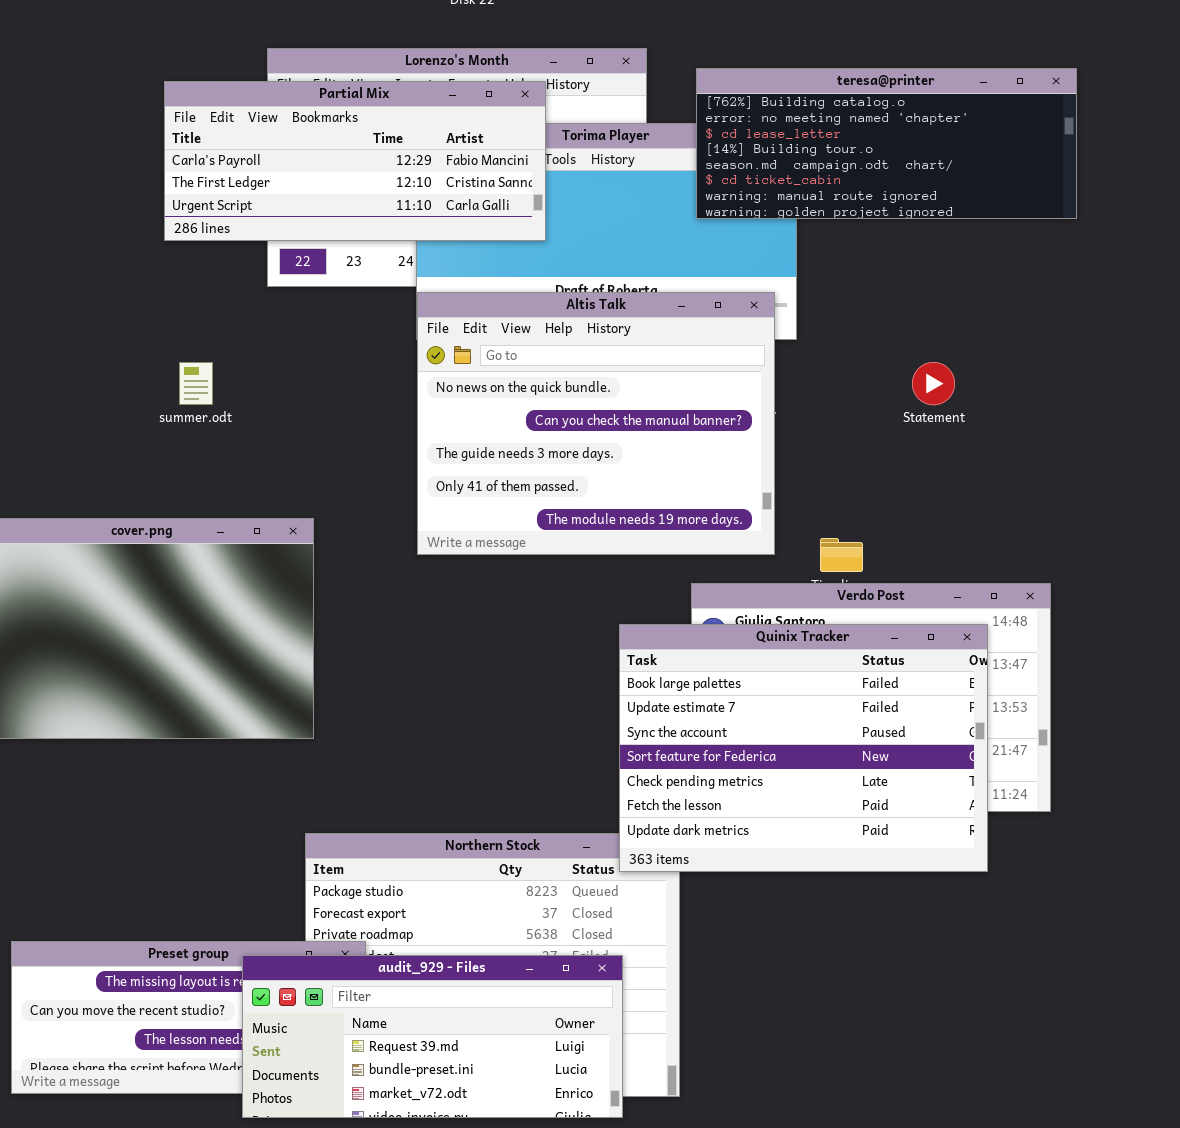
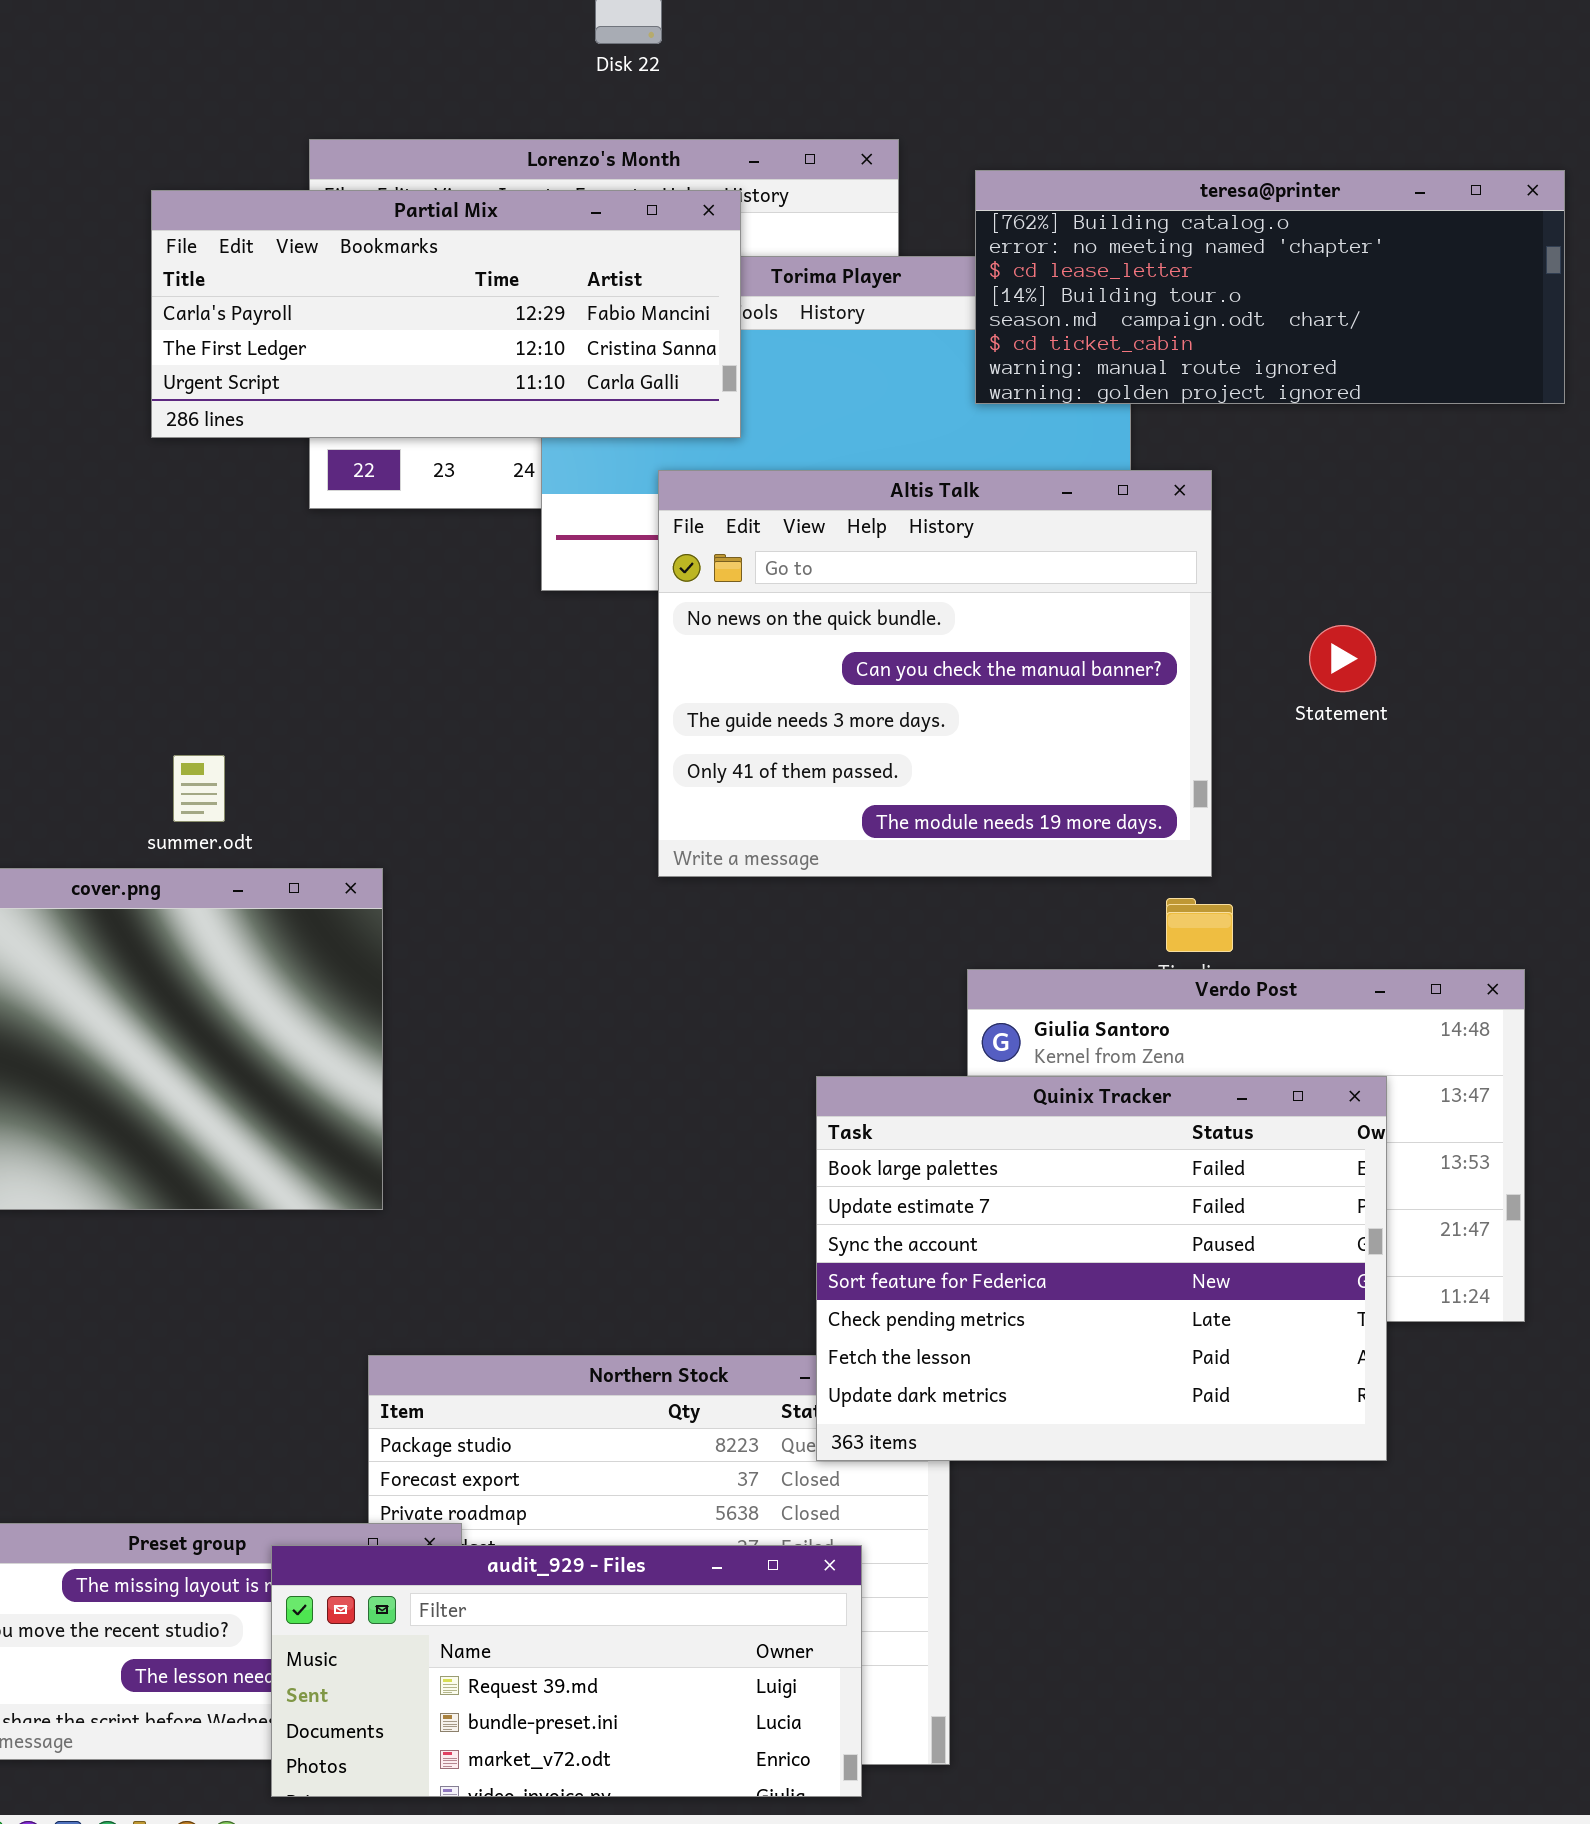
Altis Talk: [417,292,775,555] -> [658,470,1212,877], moved
summer.odt: [179,362,213,405] -> [173,755,225,822], moved
Quinix Tracker: [619,624,988,872] -> [816,1076,1387,1461], moved

